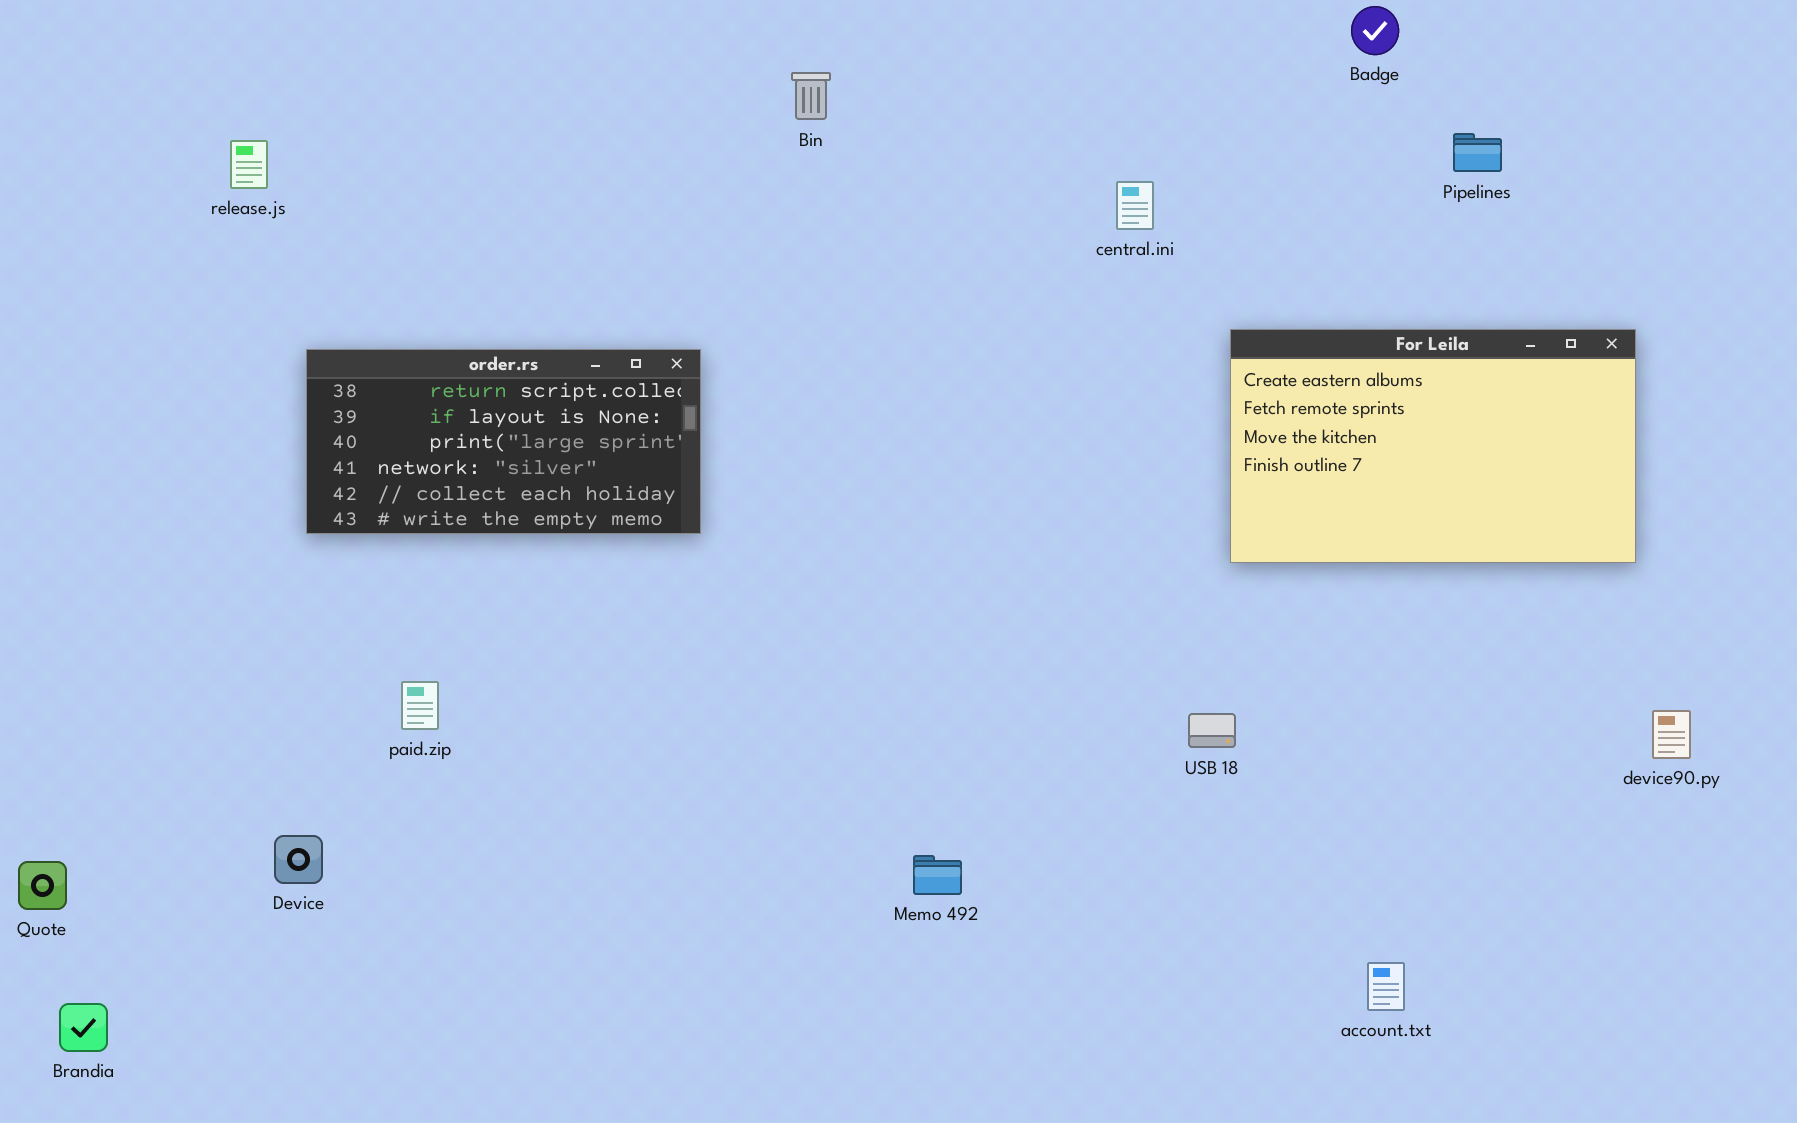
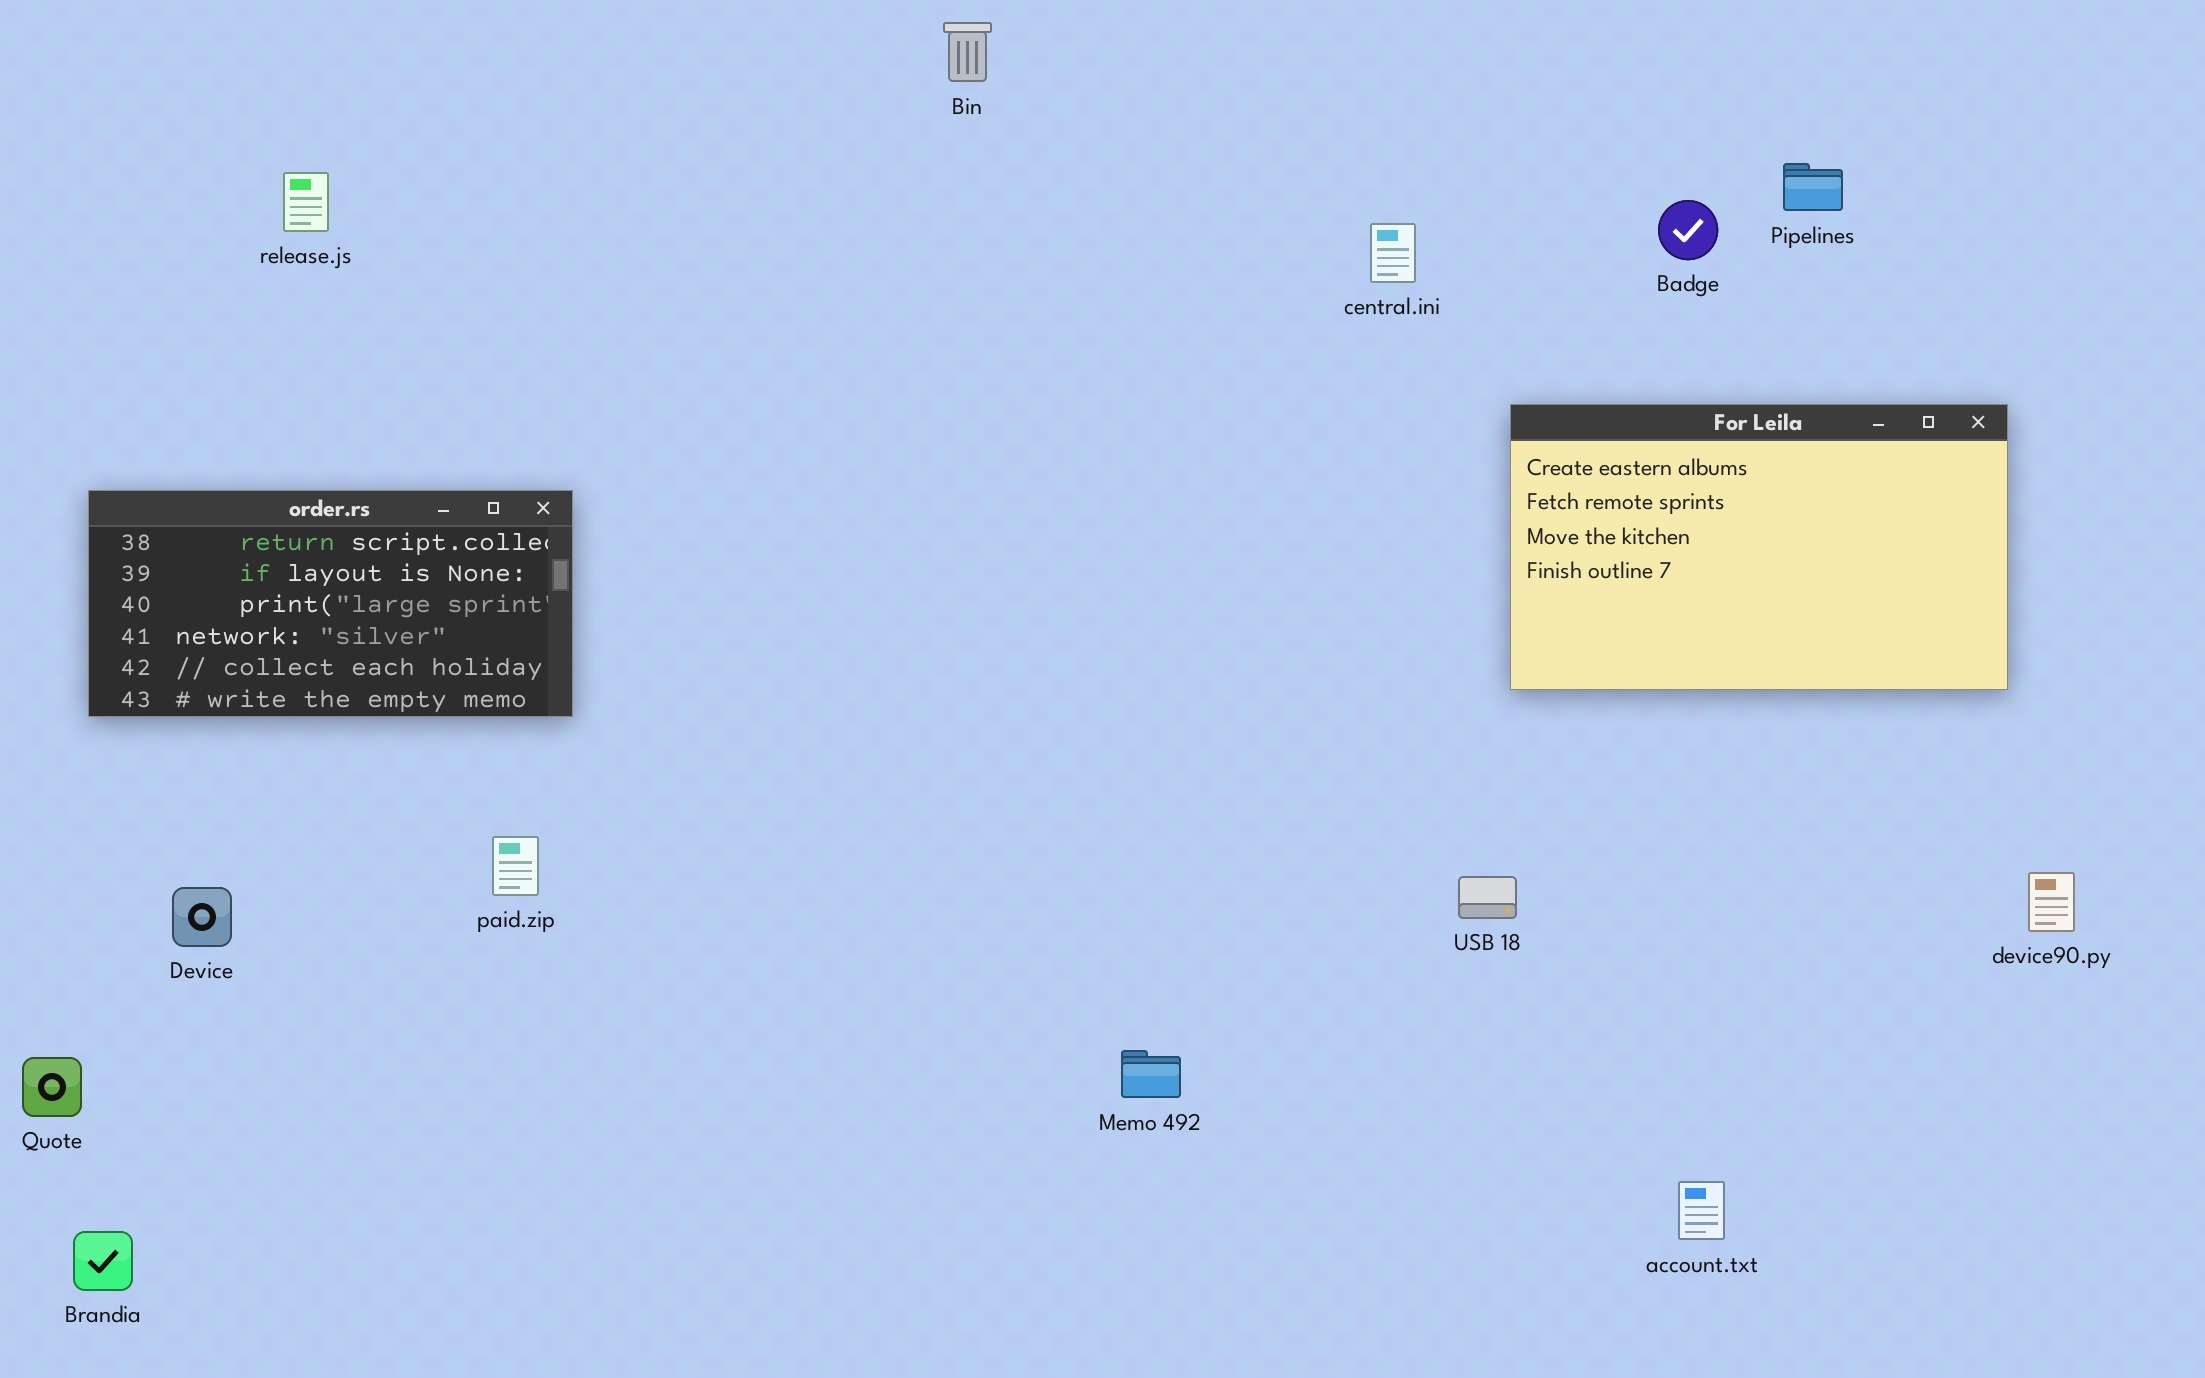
Badge: [1351,6,1399,55] -> [1658,200,1718,260], moved
Bin: [791,72,831,120] -> [943,22,992,82], moved
order.rs: [306,349,701,534] -> [88,490,573,717], moved
Device: [274,835,323,884] -> [172,887,232,947], moved

